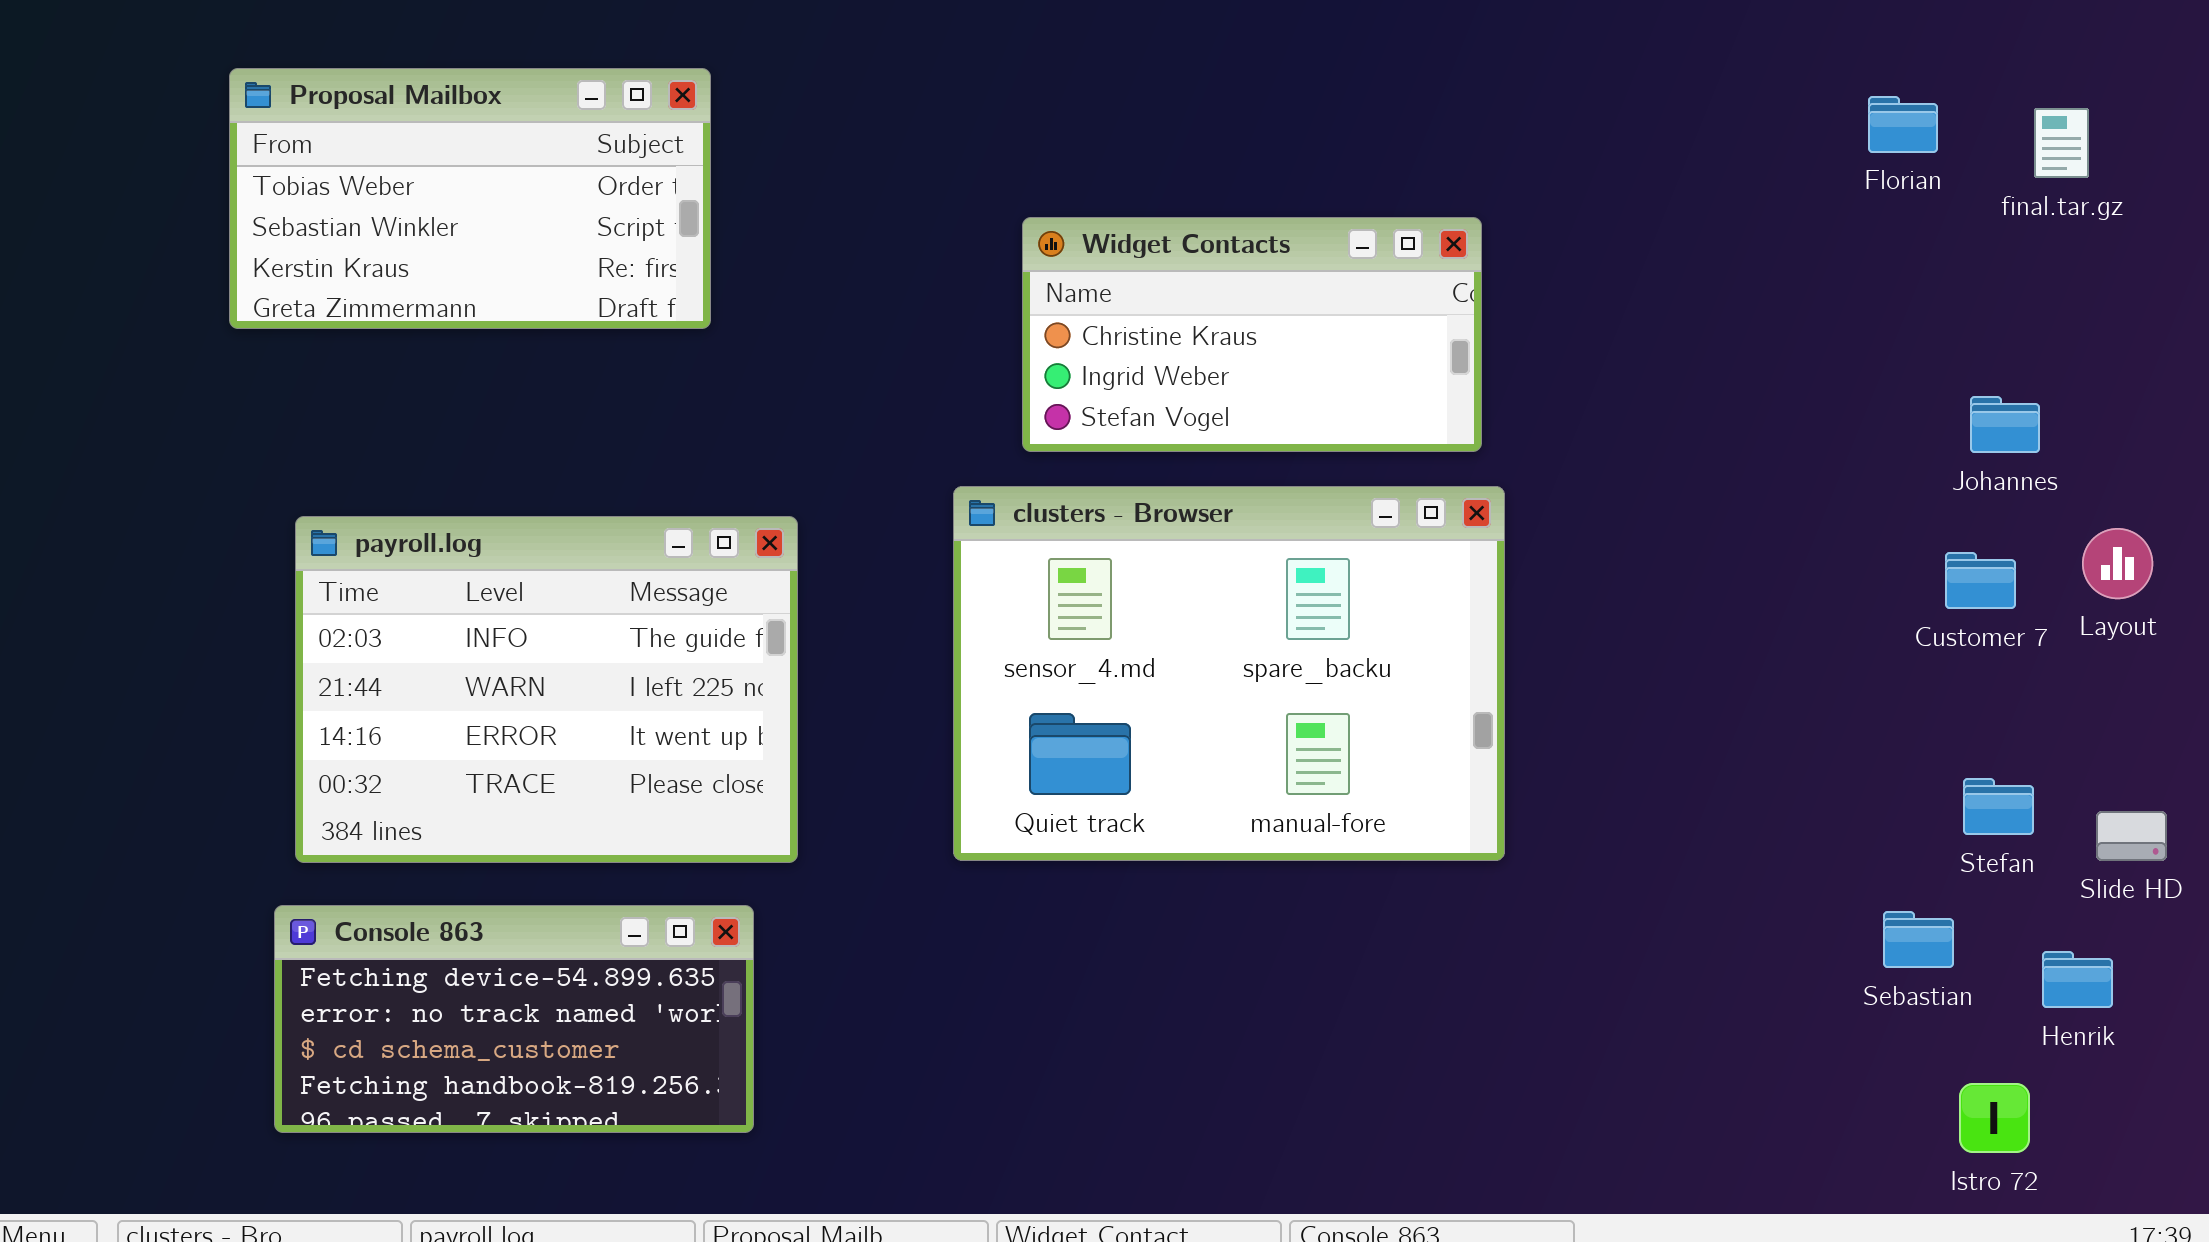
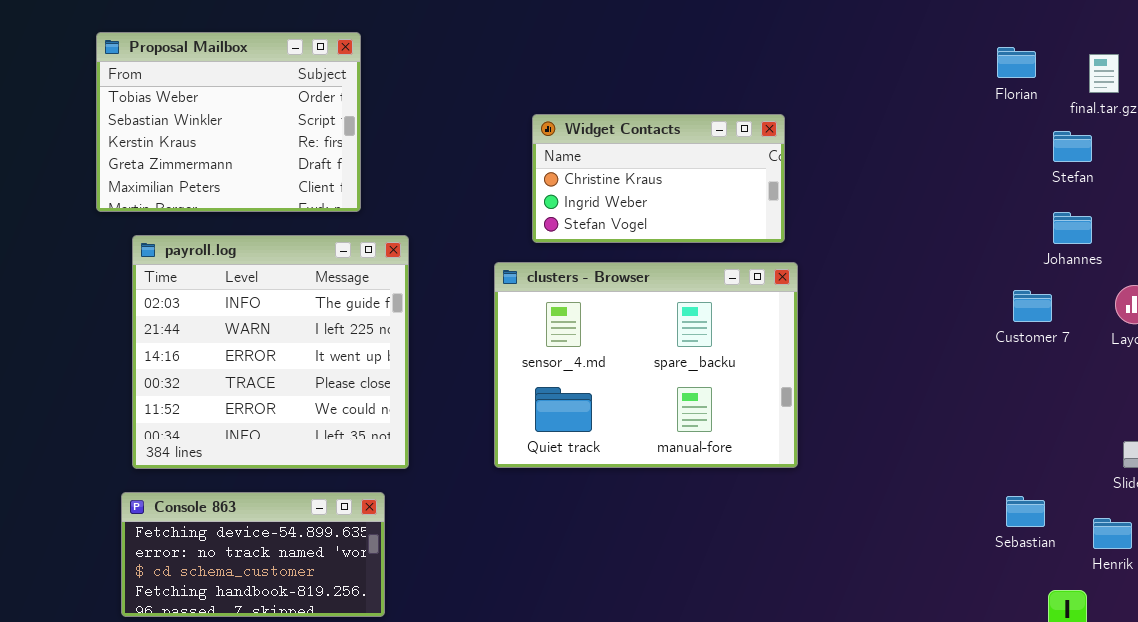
Proposal Mailbox: [229,68,711,329] -> [96,32,361,212], resized
payroll.log: [295,516,798,863] -> [132,235,409,469], resized
Customer 7: [1945,552,2016,609] -> [1013,290,1052,322], moved
Stefan: [1963,778,2034,835] -> [1053,131,1092,162], moved

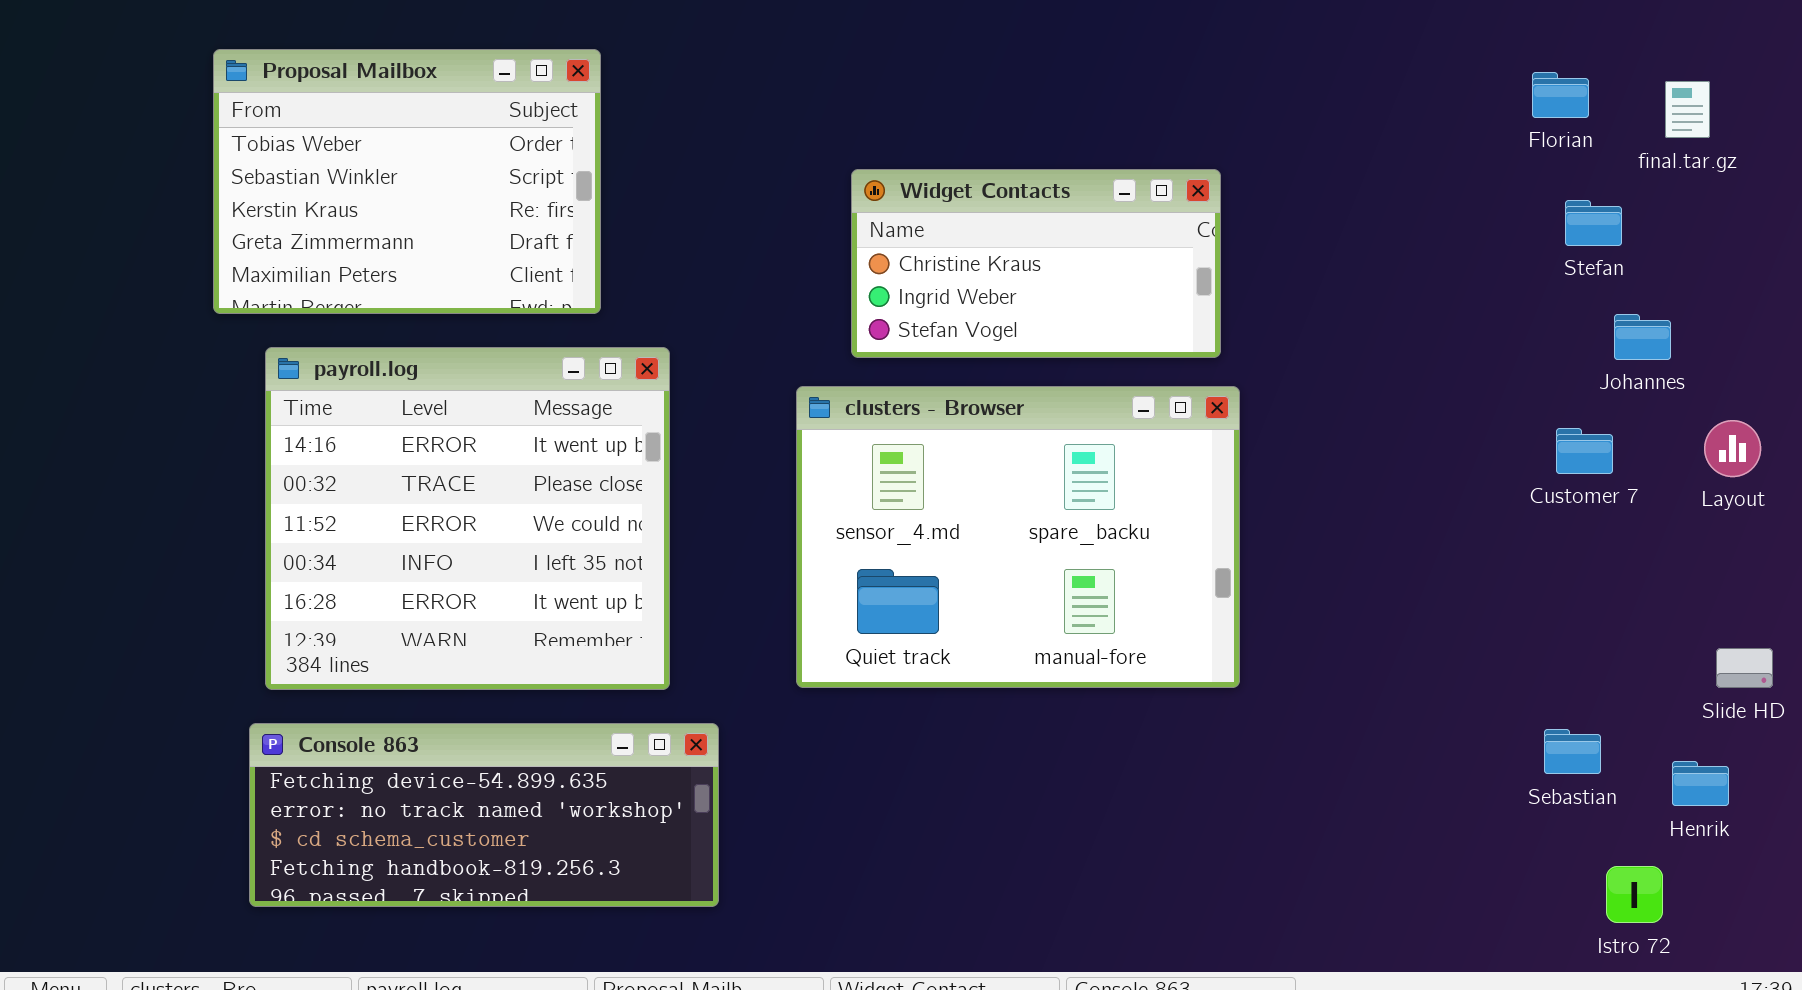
Stefan: [1053,131,1092,162] -> [1565,200,1622,246], moved
payroll.log: [132,235,409,469] -> [265,347,670,690], scrolled down 2 rows
Console 863: [121,492,385,617] -> [249,723,719,907], resized

